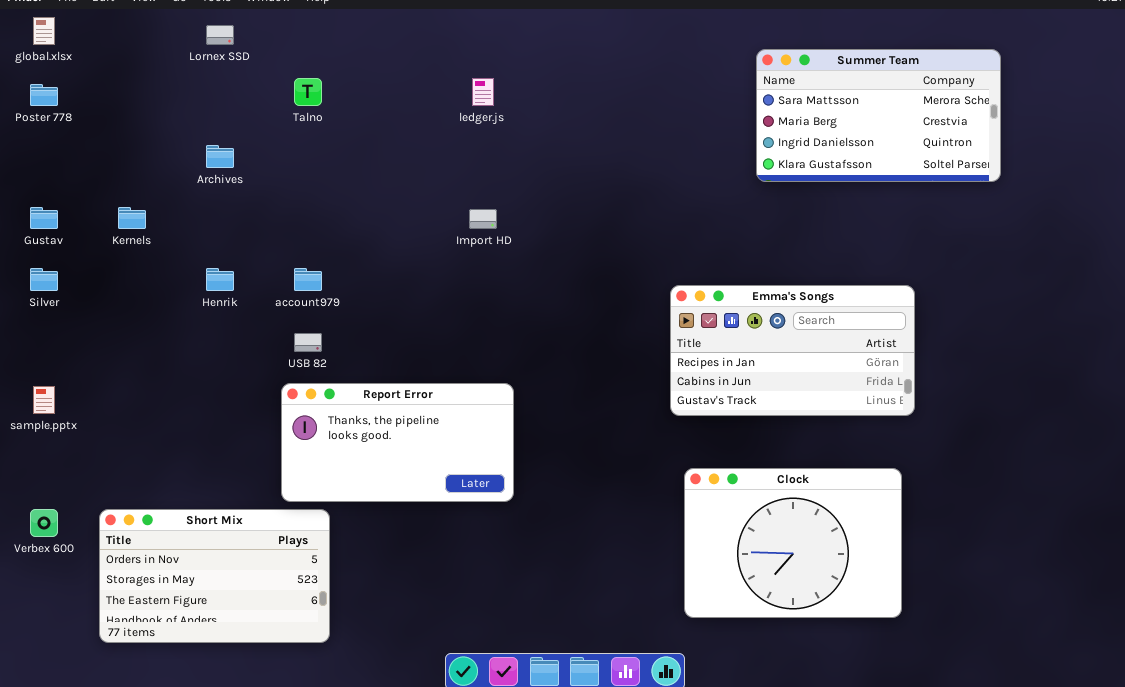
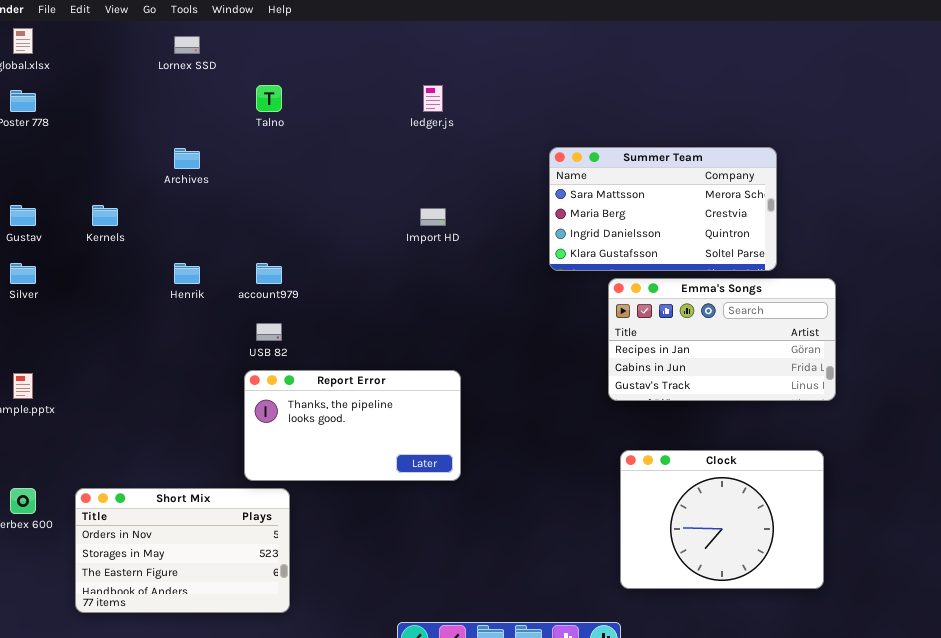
Summer Team: [756,49,1001,182] -> [549,147,777,271], moved

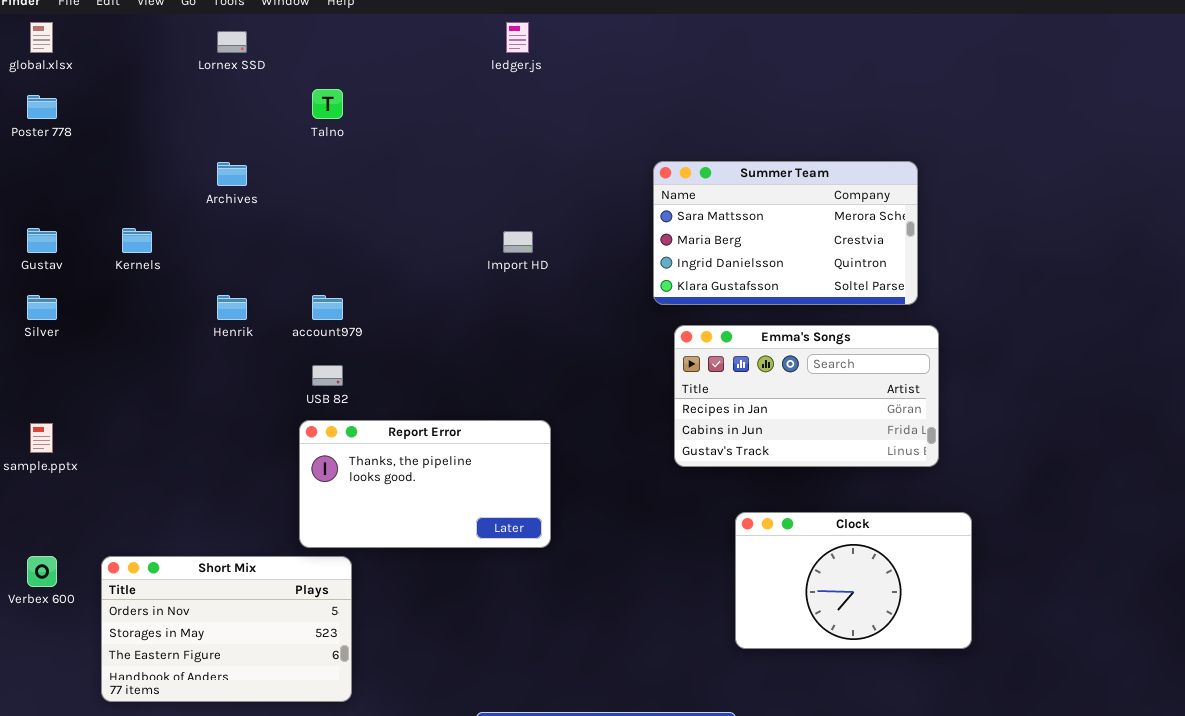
ledger.js: [423,85,443,112] -> [506,22,529,53], moved
Emma's Songs: [608,278,836,401] -> [674,325,939,467], moved
Clock: [620,450,824,589] -> [735,512,972,649], resized

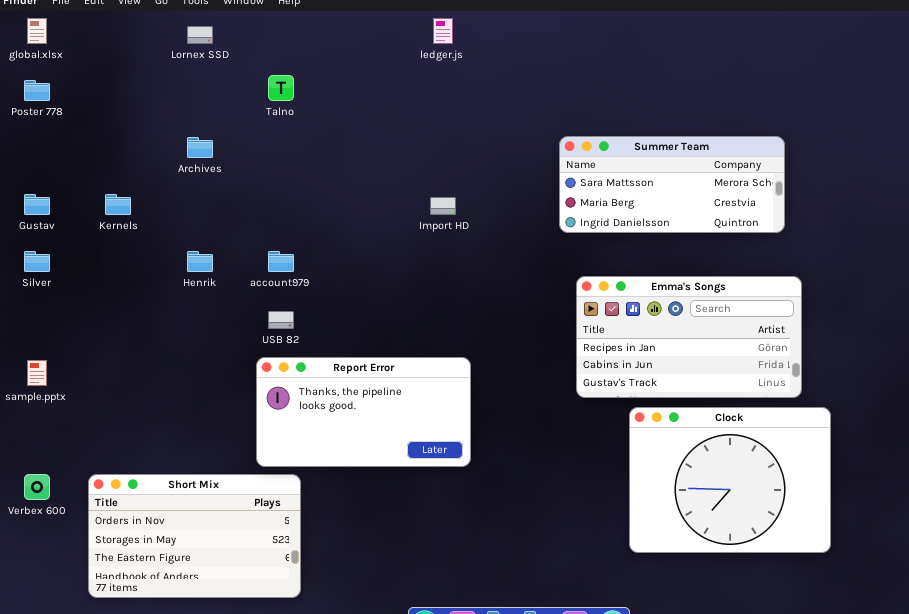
Summer Team: [653,161,918,305] -> [559,136,785,233], resized
Clock: [735,512,972,649] -> [629,407,831,553], resized

